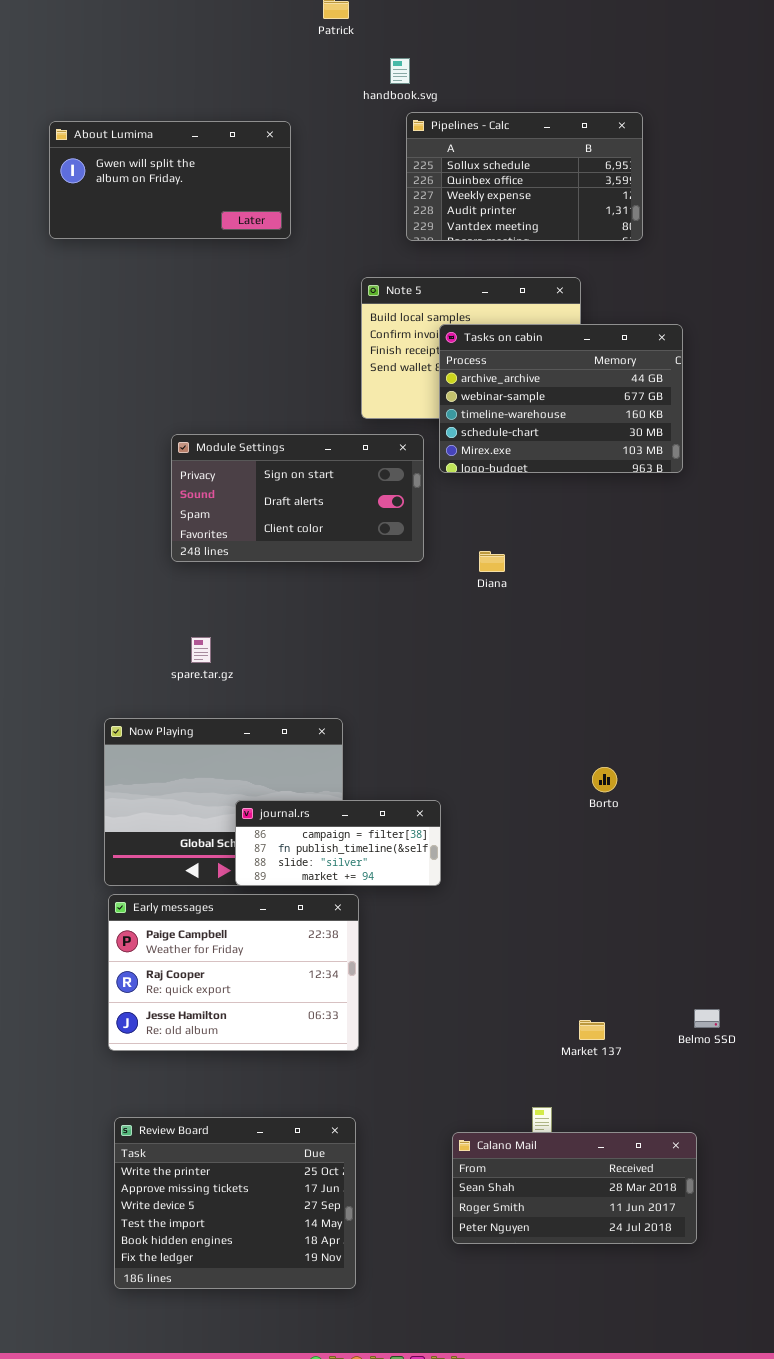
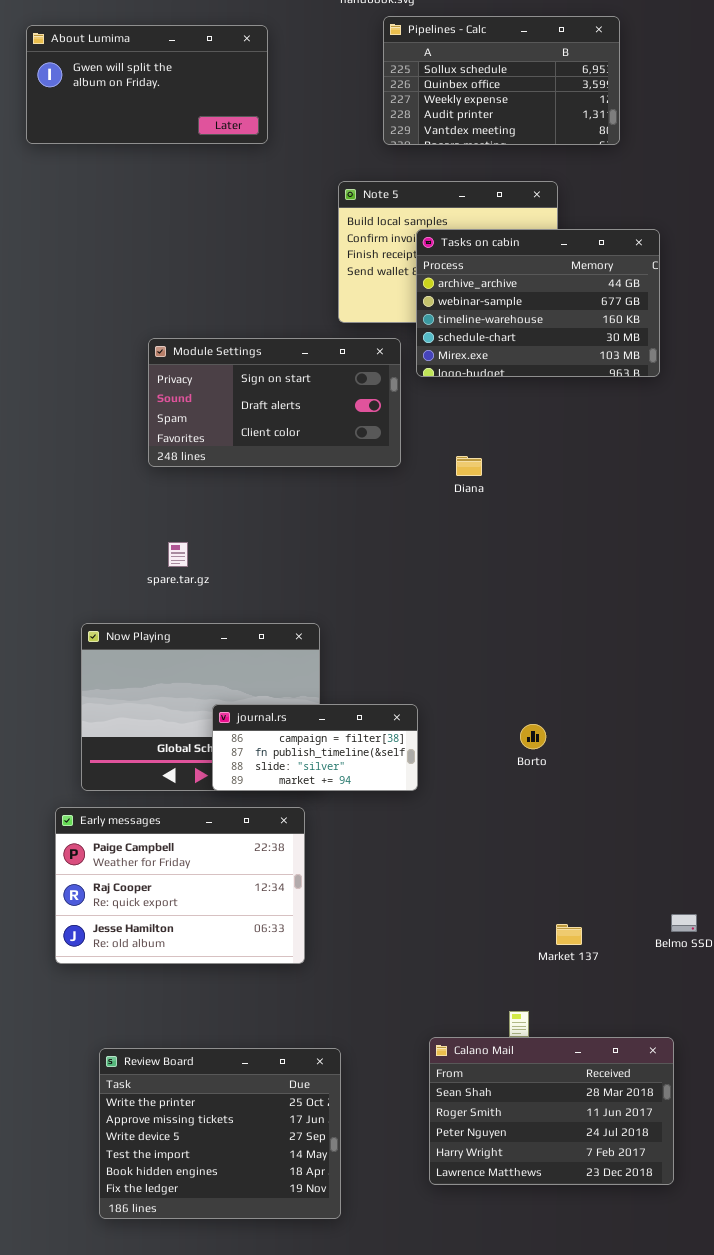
Borto: [592,767,617,792] -> [520,724,546,749], moved
Early messages: [108,894,359,1051] -> [55,807,305,964], moved
Review Board: [114,1117,356,1289] -> [99,1048,341,1219], moved
Calano Mail: [452,1132,697,1244] -> [429,1037,674,1185], resized

